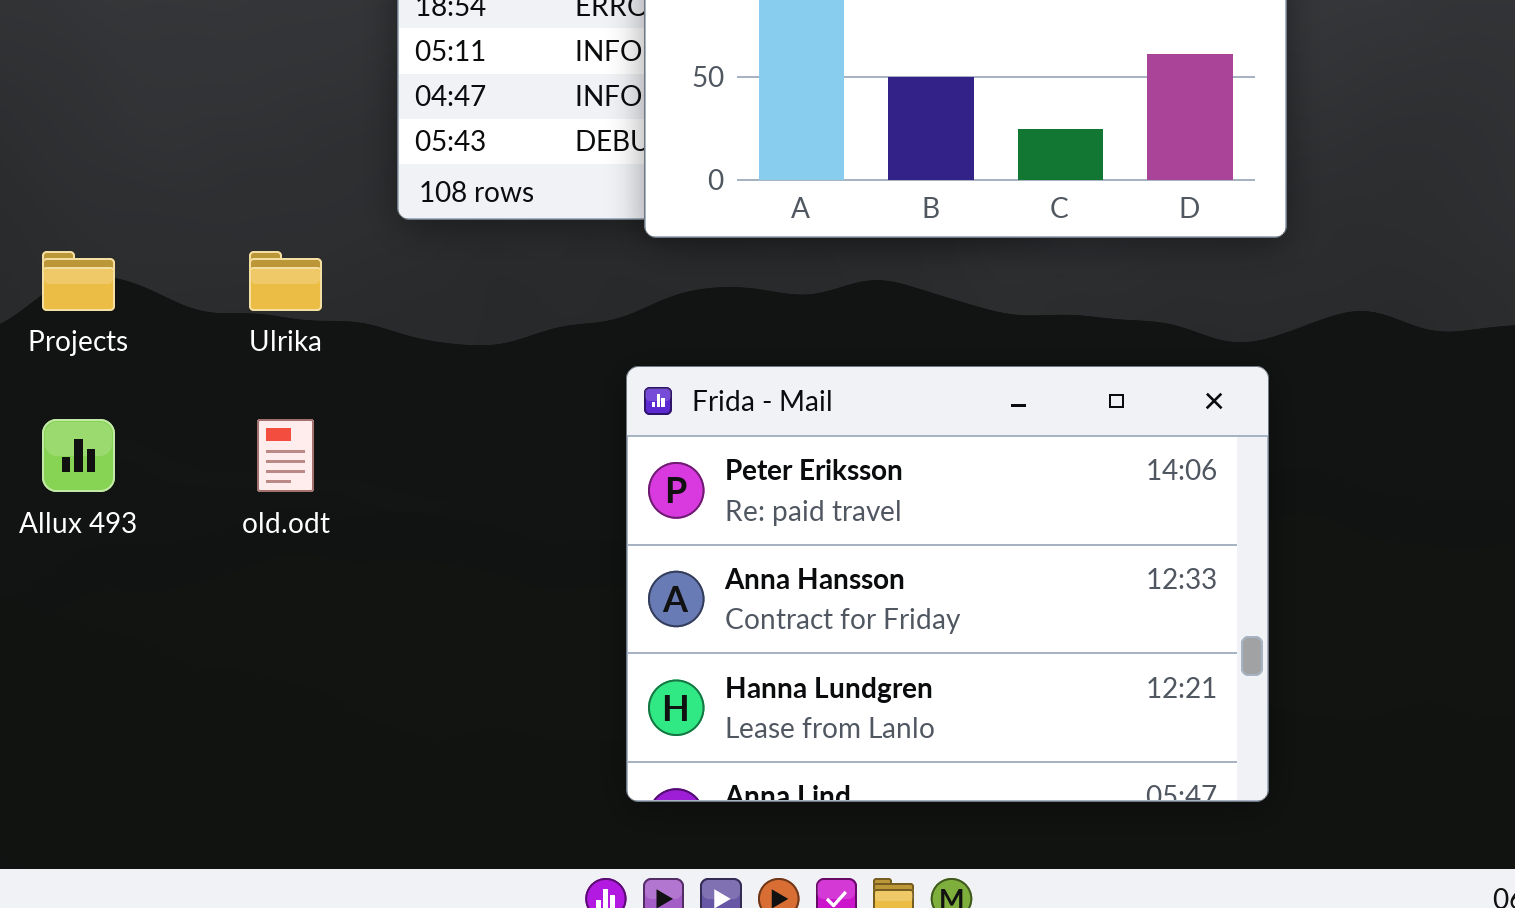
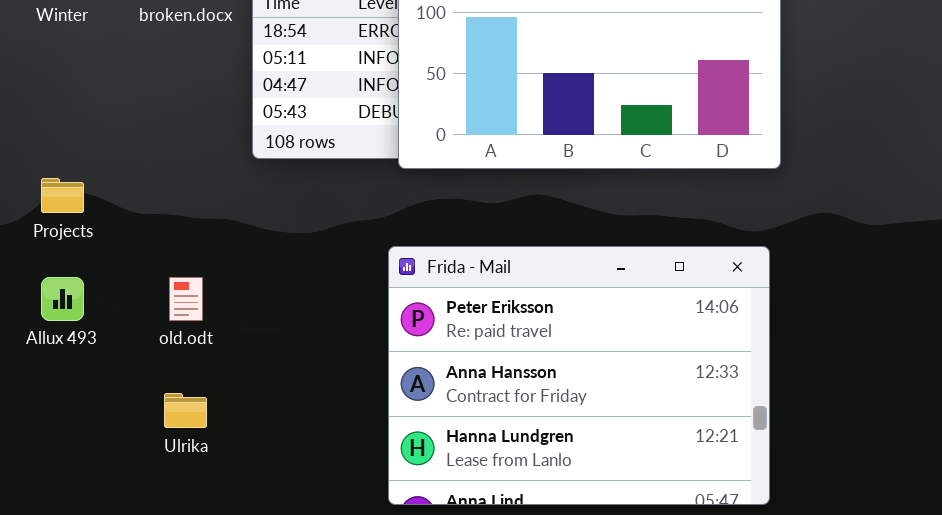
Ulrika: [249,251,322,311] -> [164,393,207,428], moved

